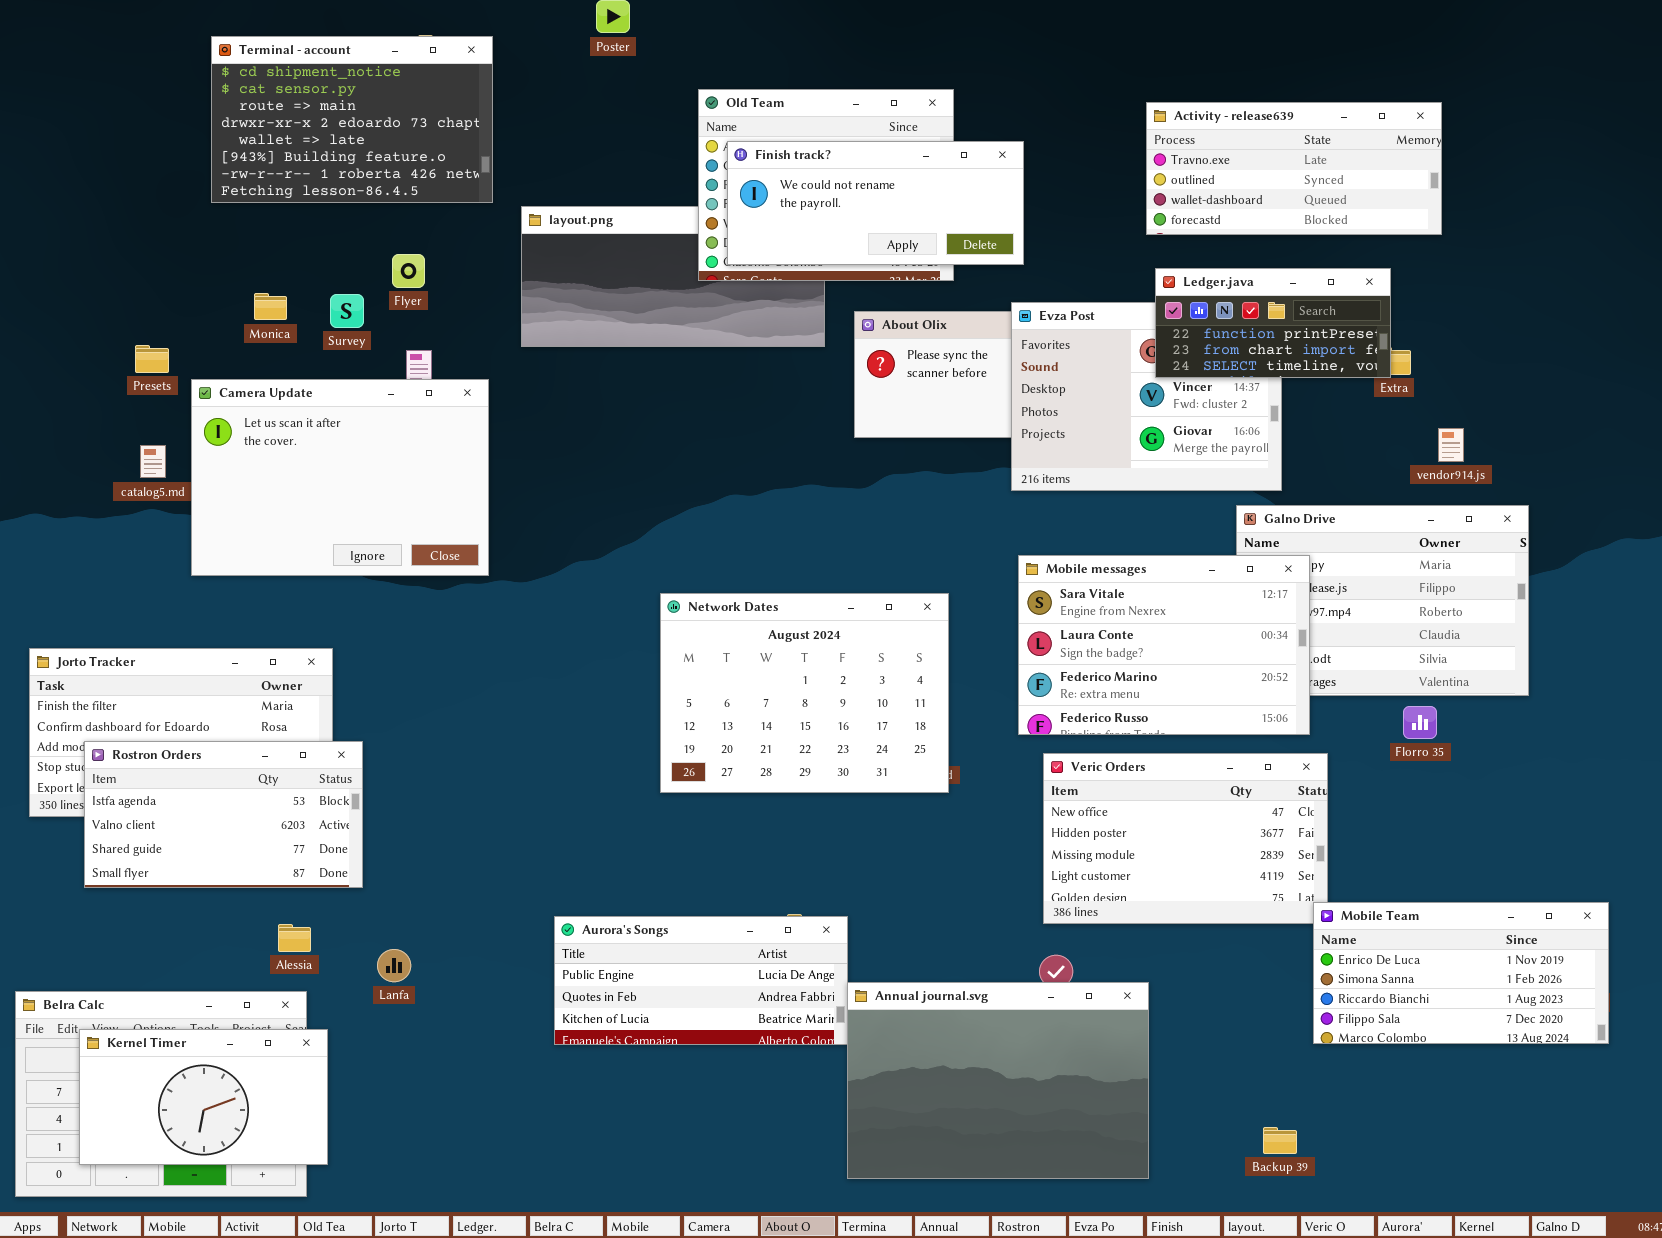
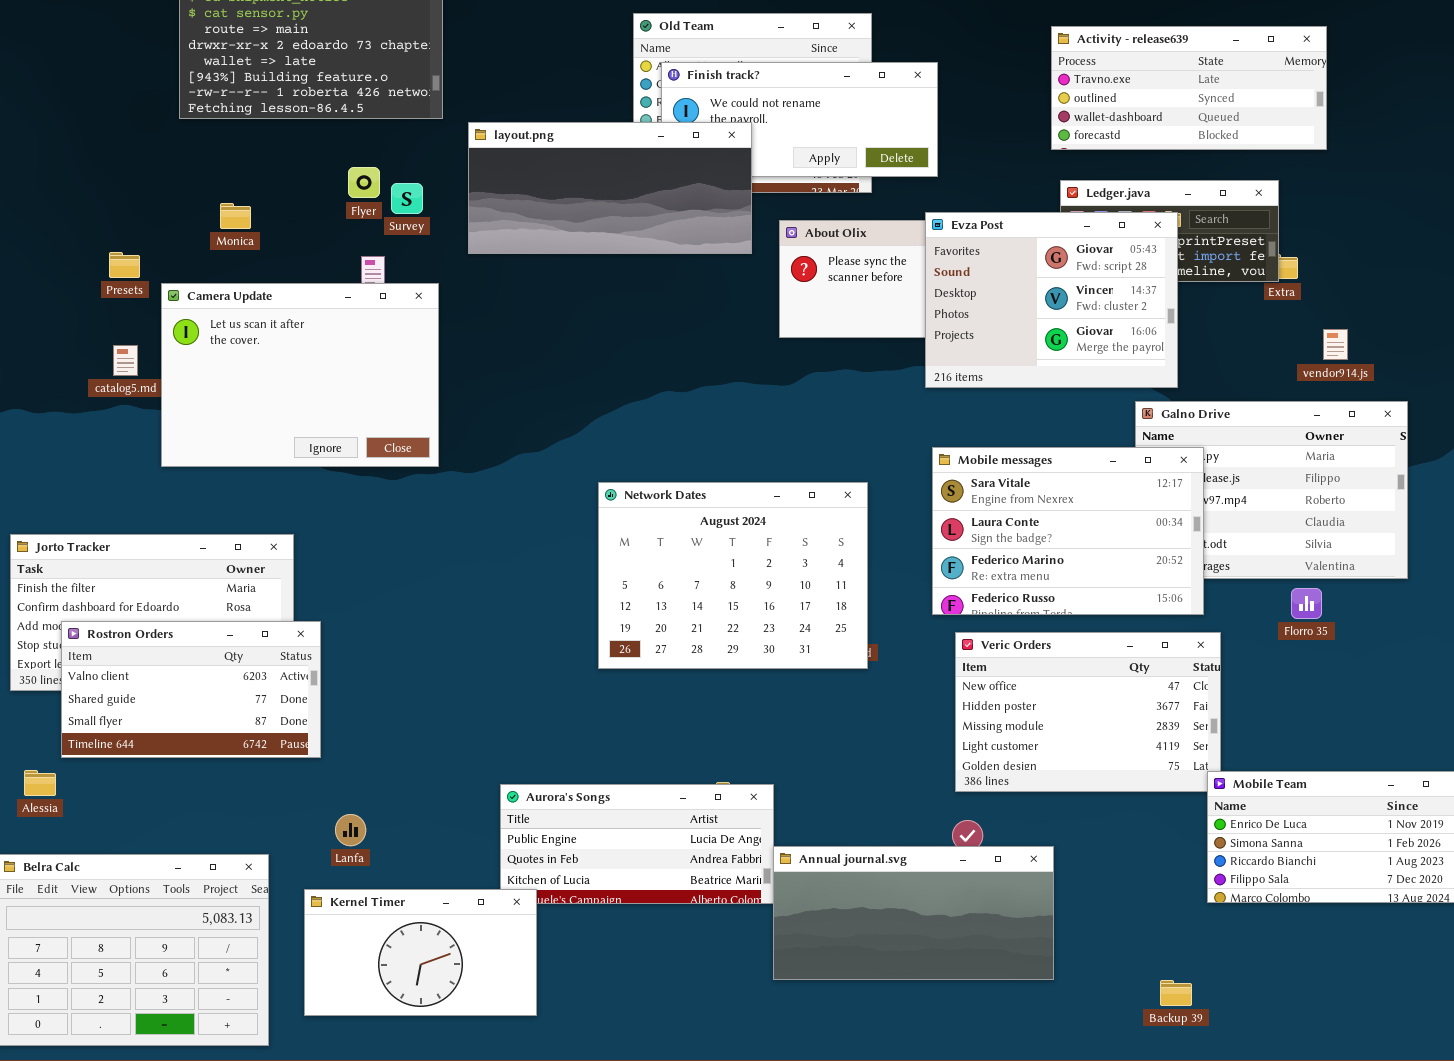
layout.png: [521,206,825,347] -> [468,122,752,254], raised
Survey: [330,294,364,328] -> [391,183,423,214], moved
Evza Post: [1011,302,1282,491] -> [925,212,1178,388], raised
Rostron Orders: [84,741,363,888] -> [61,621,321,758], scrolled down 1 row
Alessia: [278,924,311,952] -> [24,770,56,796], moved
Annual journal.svg: [847,982,1149,1179] -> [773,846,1054,980], resized
Kernel Timer: [79,1029,328,1165] -> [304,889,537,1016], moved

